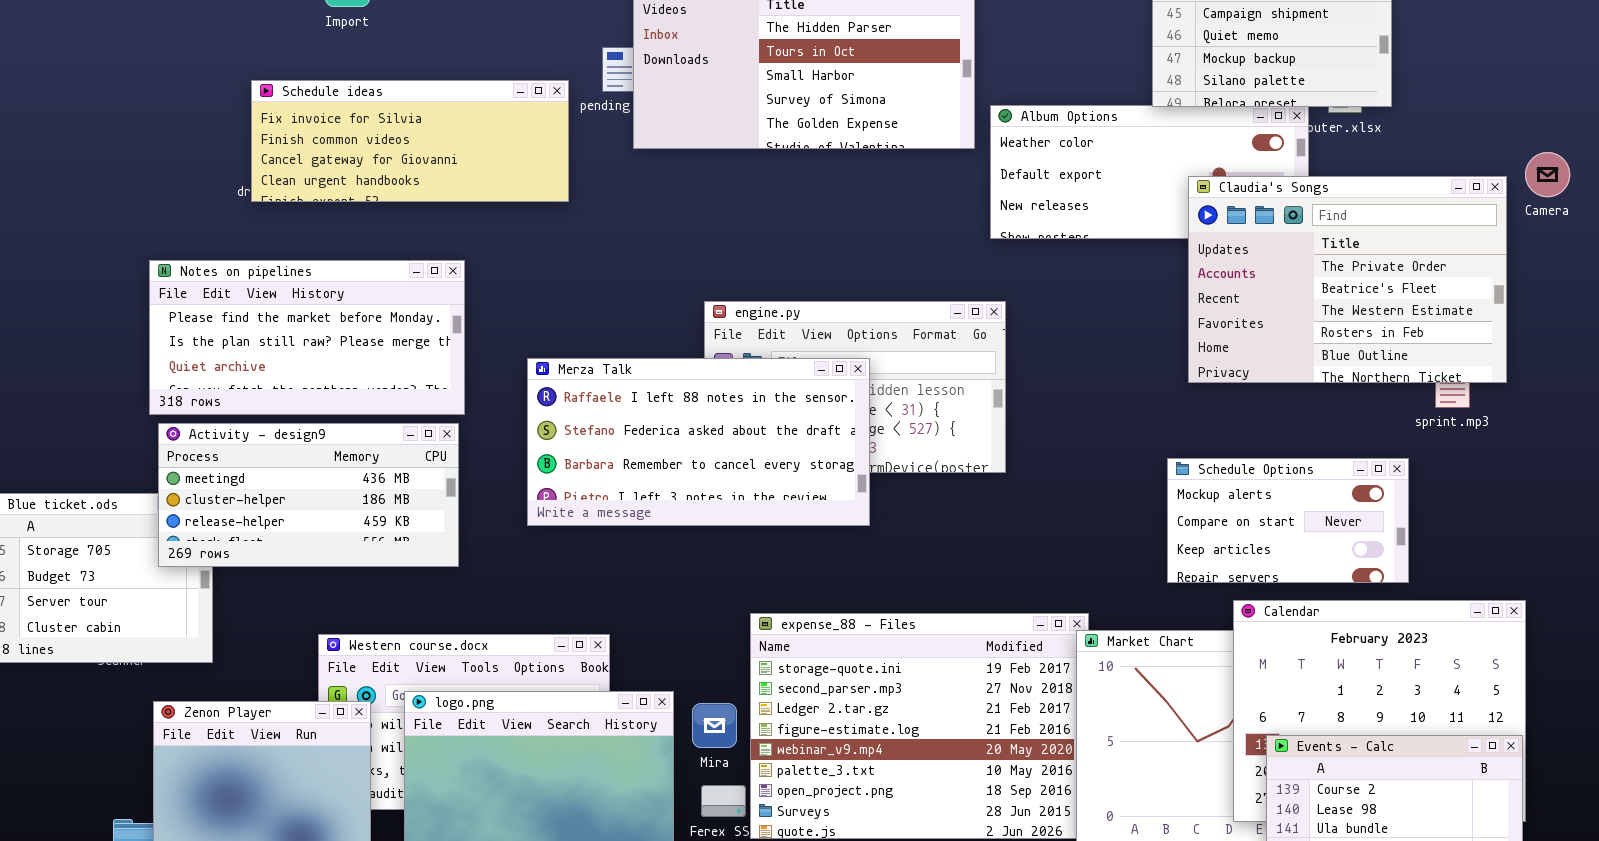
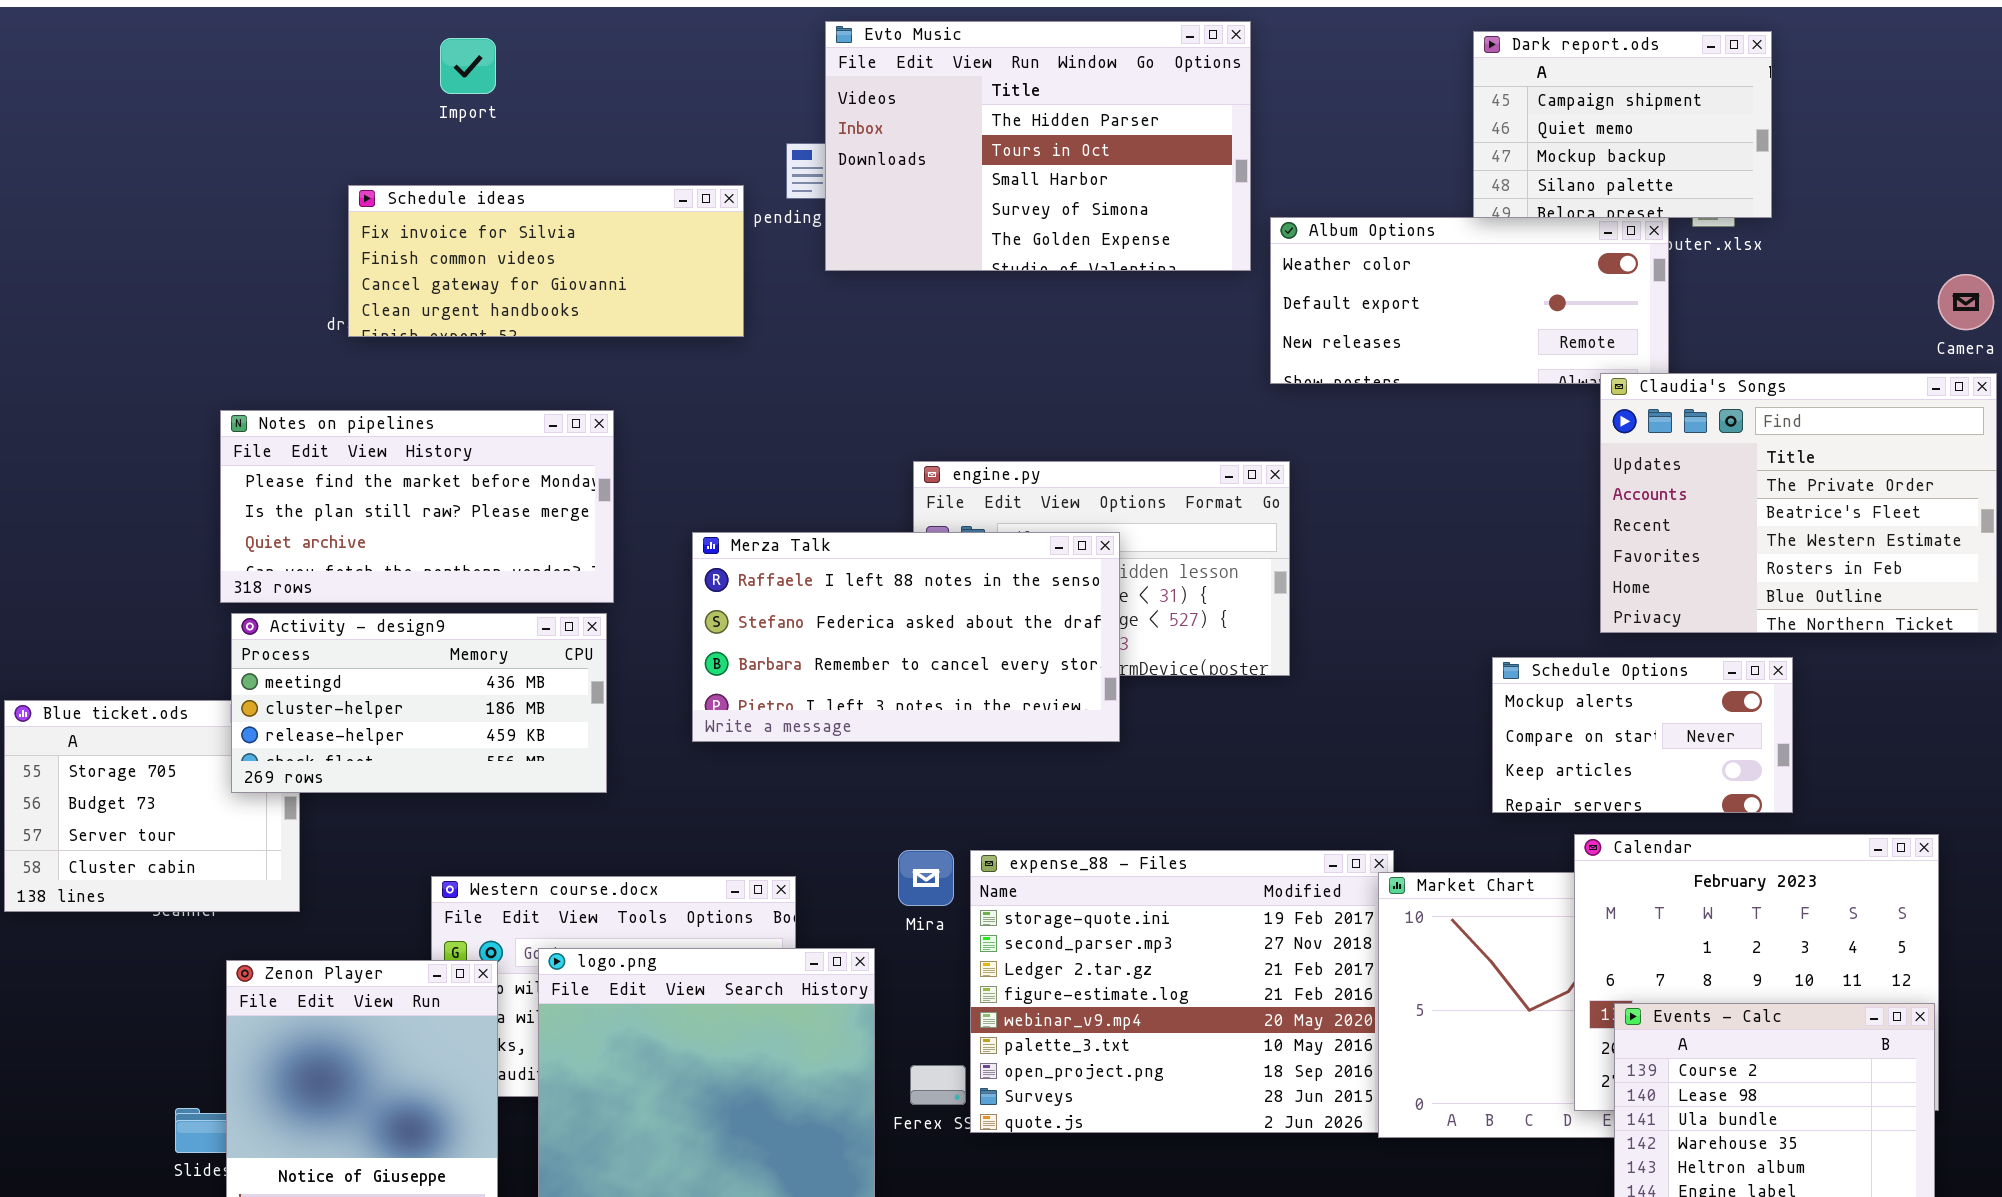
Claudia's Songs: [1188,176,1507,383] -> [1600,373,1997,633], moved
Mira: [692,703,737,748] -> [898,850,954,906], moved

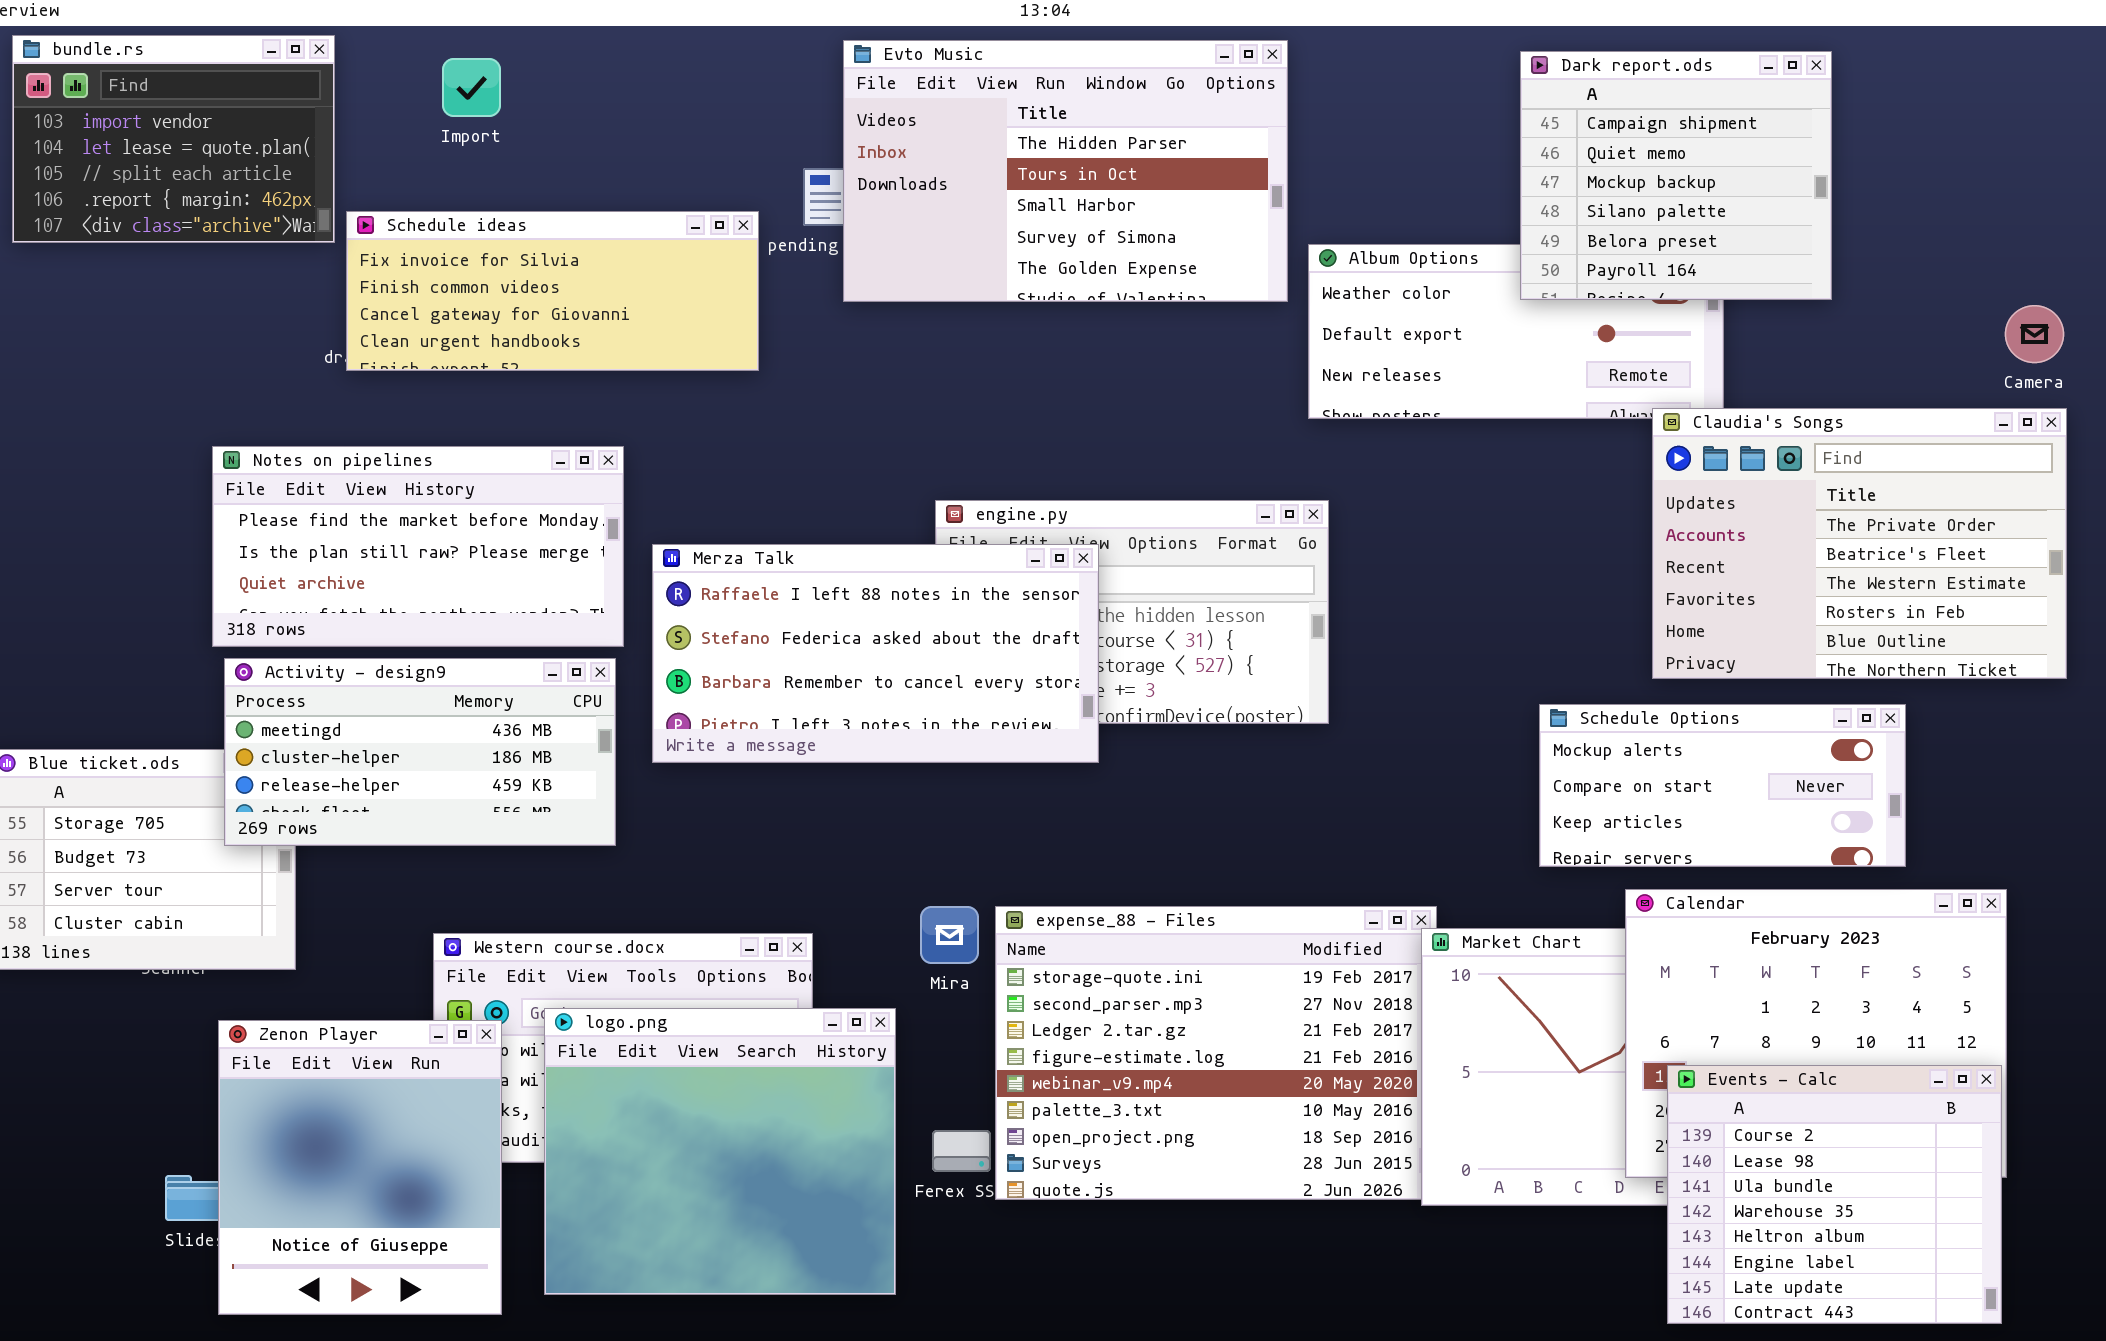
bundle.rs: none -> [12,35,335,243], opened
Dark report.ods: [1473,31,1772,218] -> [1520,51,1832,300], resized
Merza Talk: [692,532,1120,742] -> [652,544,1099,763], moved
Schedule Options: [1492,657,1793,813] -> [1539,704,1906,867], resized

